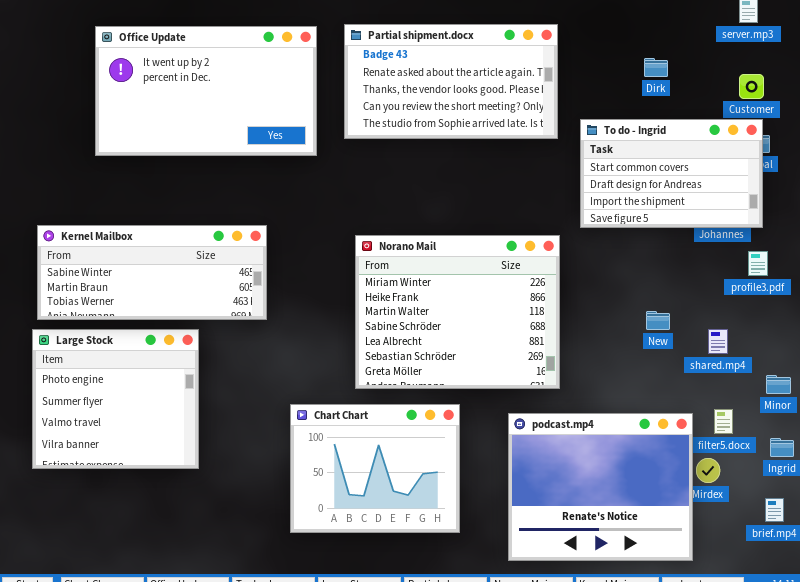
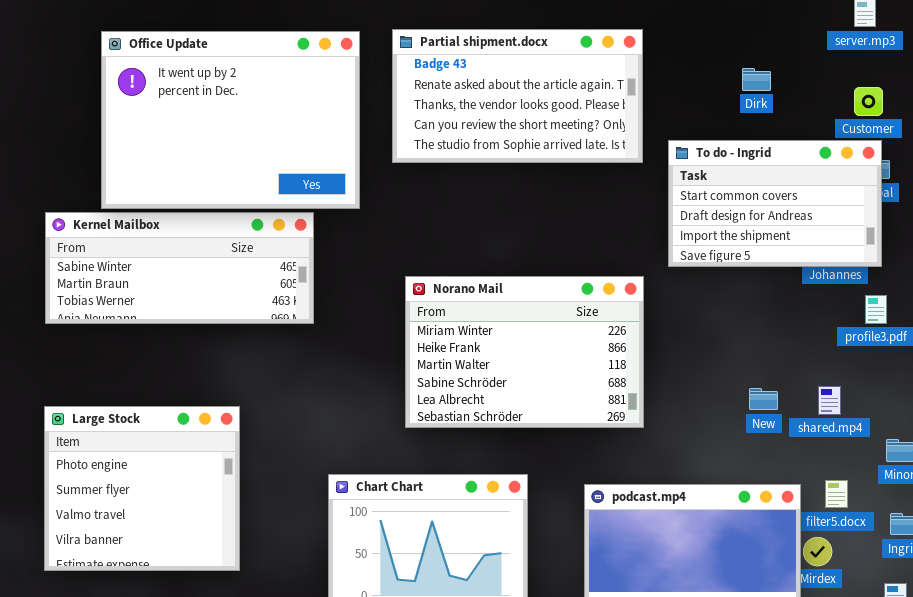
Office Update: [95,26,317,156] -> [101,31,360,209], resized
Kernel Mailbox: [37,225,267,320] -> [45,212,314,324], moved
Norano Mail: [355,235,560,389] -> [405,276,644,428], resized
New: [646,311,670,330] -> [749,388,778,410], moved
Large Stock: [32,329,199,469] -> [44,406,240,571], moved

